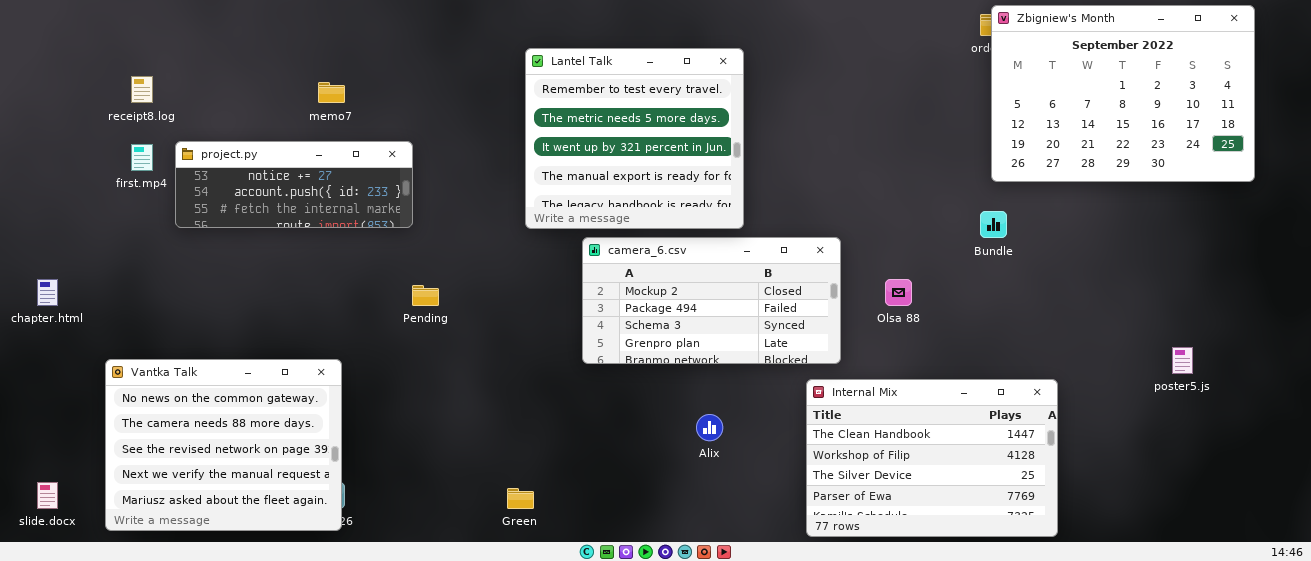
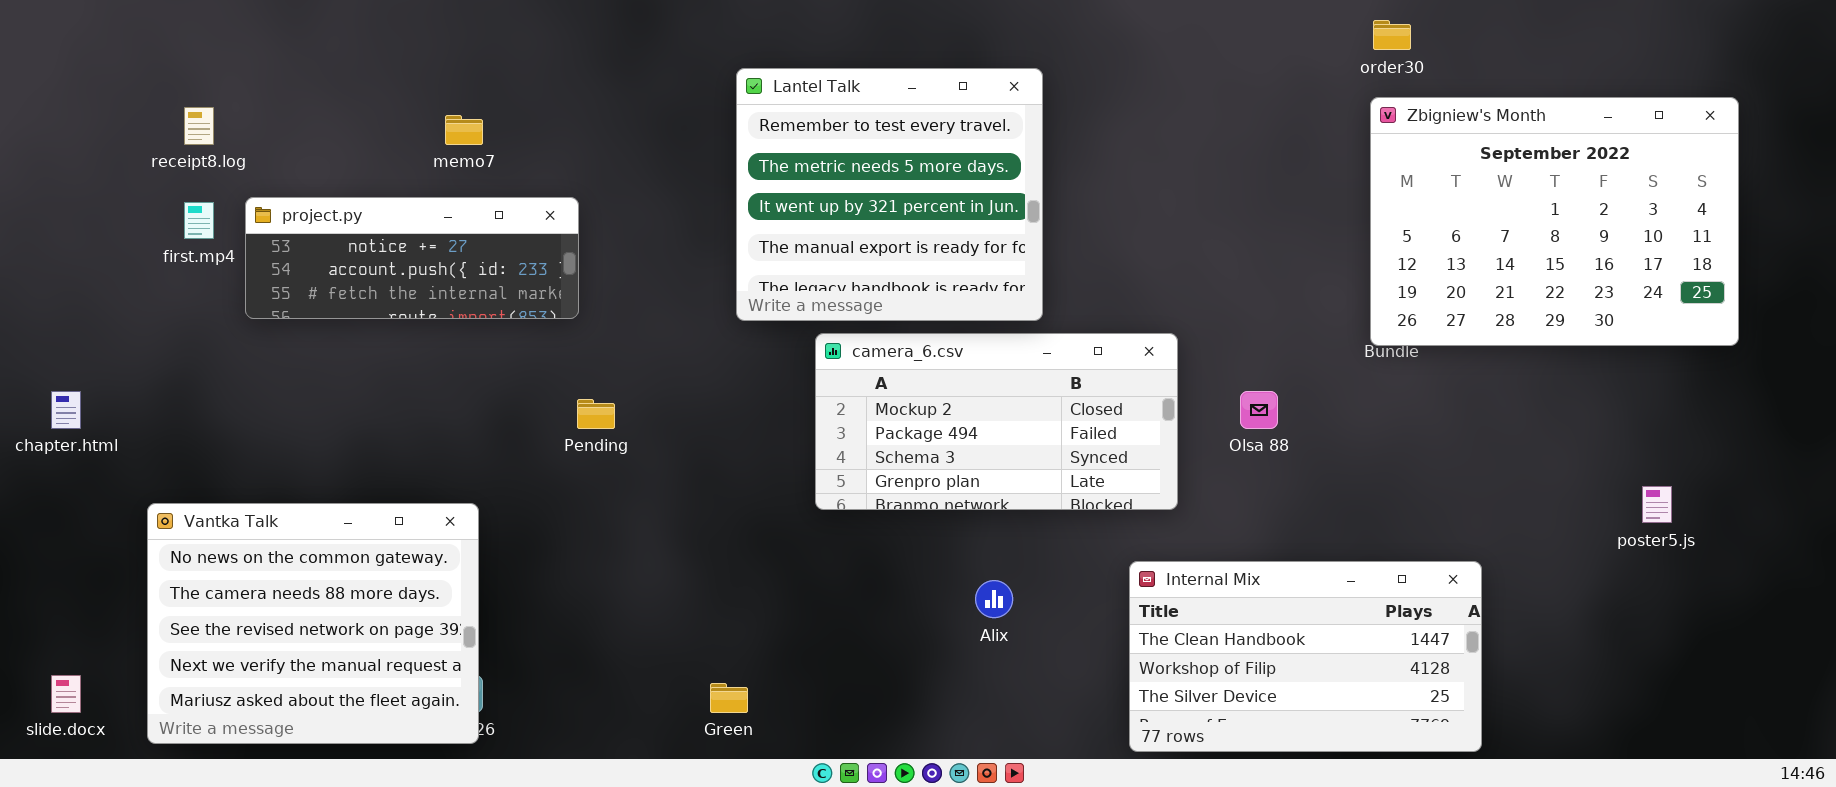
Zbigniew's Month: [991,5,1255,182] -> [1370,97,1739,346], moved
Internal Mix: [806,379,1058,537] -> [1129,561,1482,752], resized

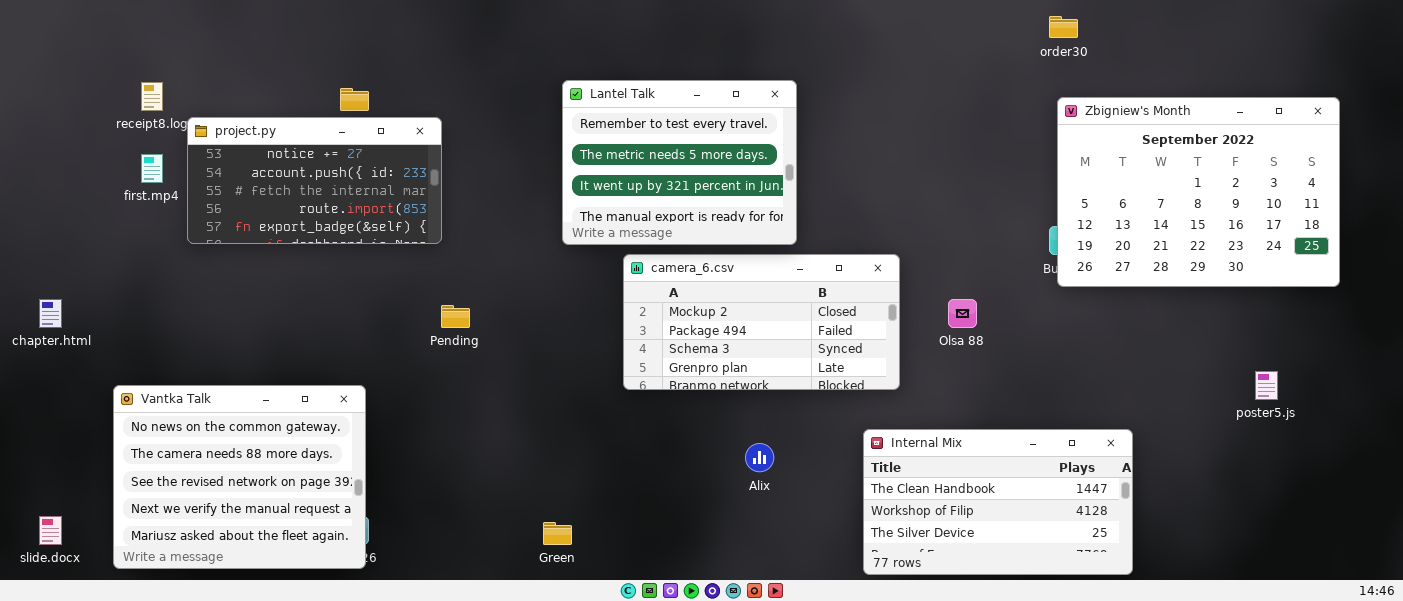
Lantel Talk: [736,68,1043,321] -> [562,80,797,245], resized
Zbigniew's Month: [1370,97,1739,346] -> [1057,97,1340,287], moved
project.py: [245,197,579,319] -> [187,117,442,244], resized

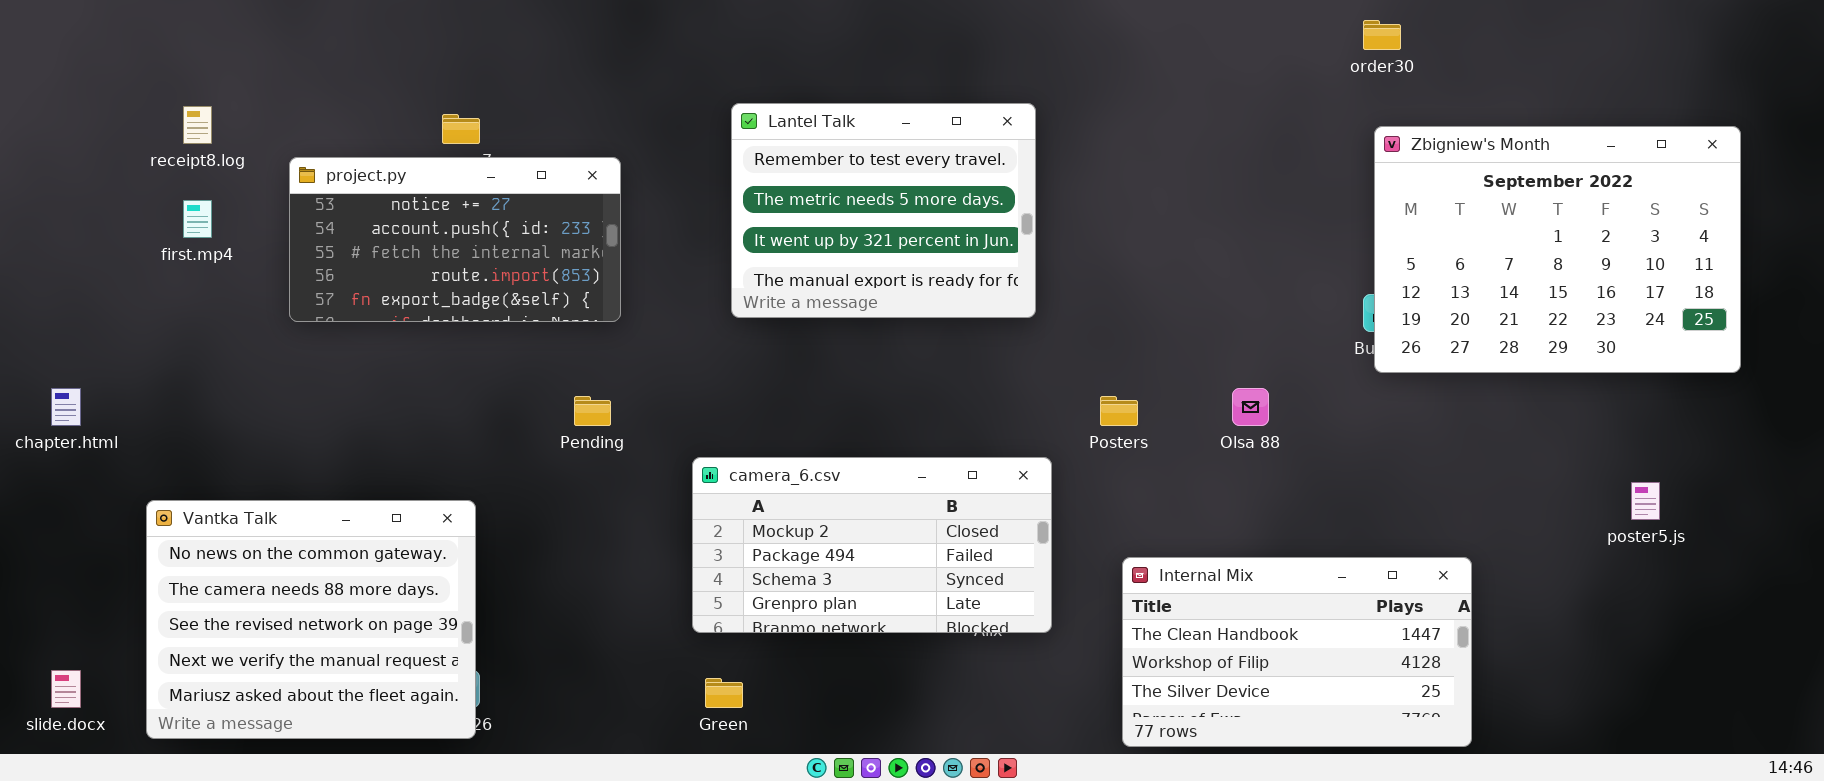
project.py: [187,117,442,244] -> [289,157,621,322], moved
camera_6.csv: [623,254,900,390] -> [692,457,1052,633], moved

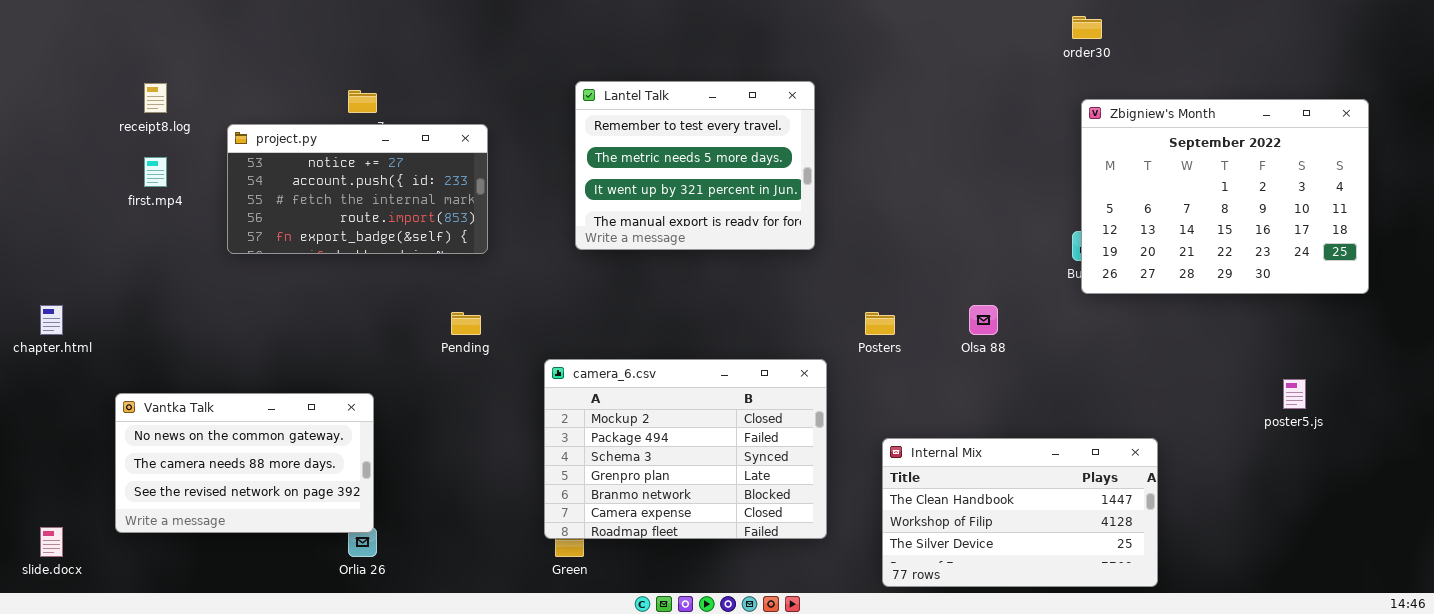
camera_6.csv: [692,457,1052,633] -> [544,359,827,539], resized
Vantka Talk: [146,500,476,739] -> [115,393,374,533], resized

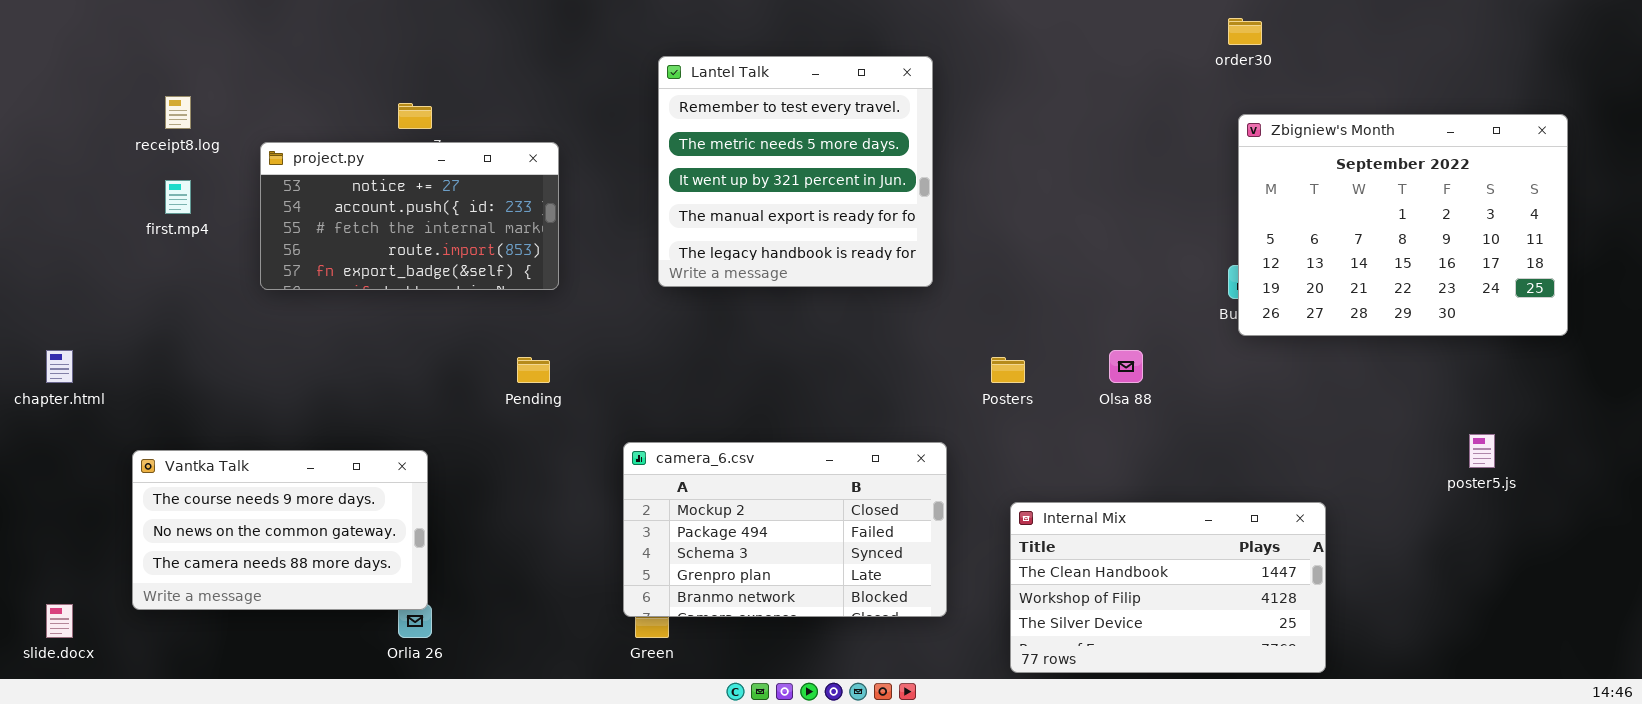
Lantel Talk: [575,81,815,250] -> [658,56,933,287], resized
camera_6.csv: [544,359,827,539] -> [623,442,947,617], resized
Vantka Talk: [115,393,374,533] -> [132,450,428,610], scrolled up 1 row

